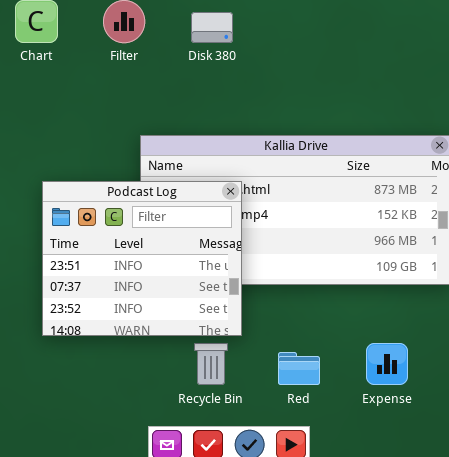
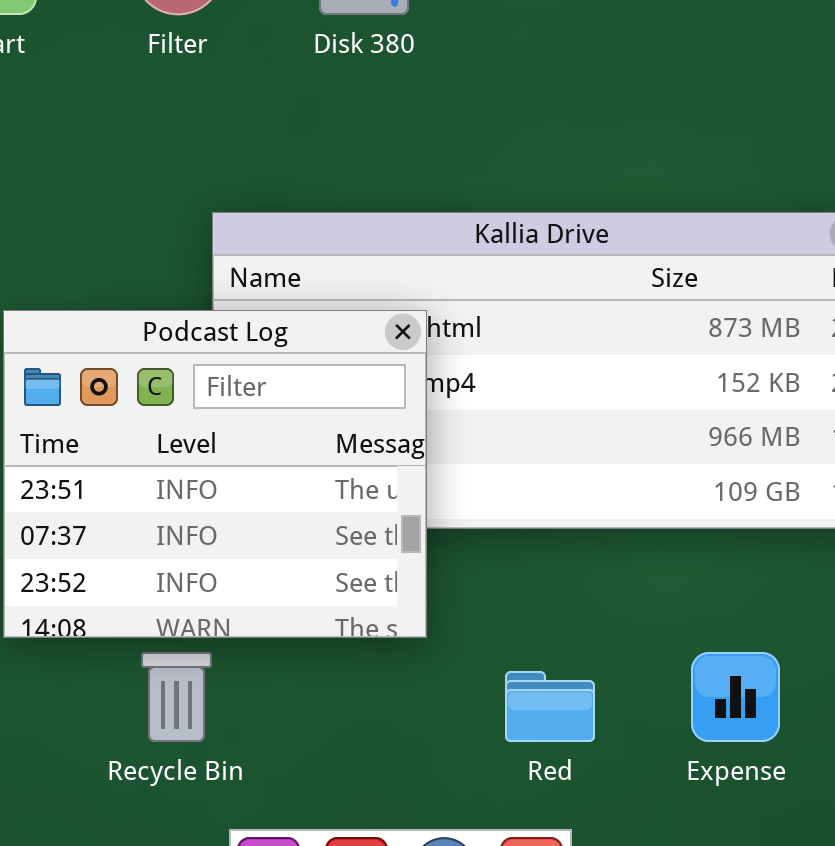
Recycle Bin: [194,343,228,385] -> [141,652,212,742], moved

